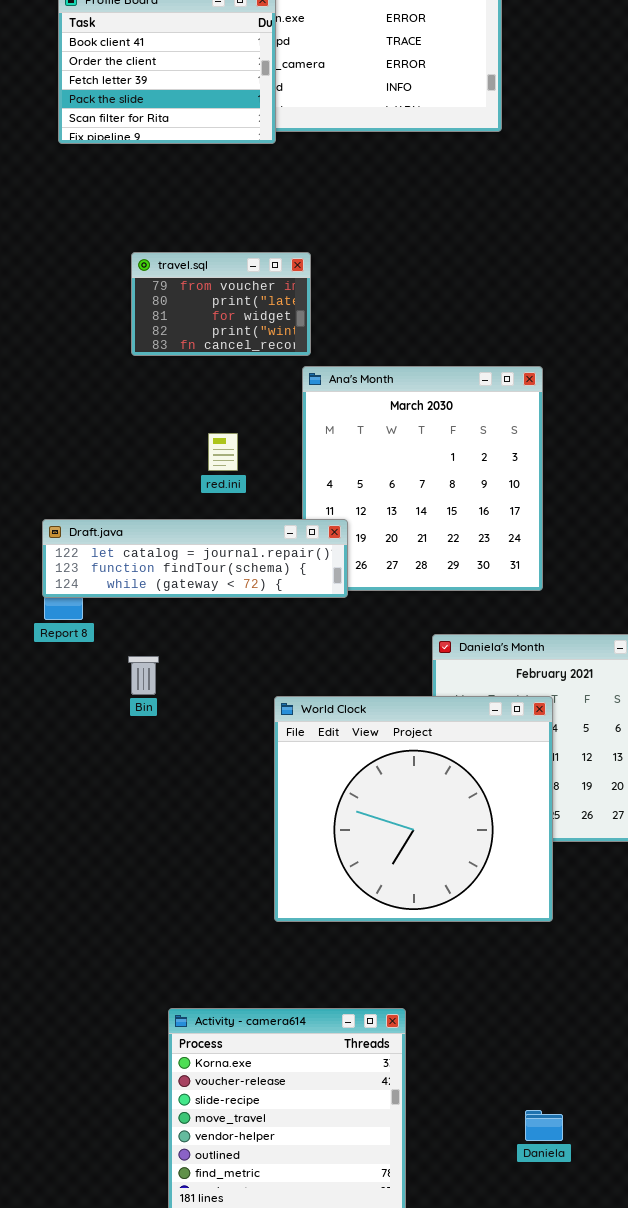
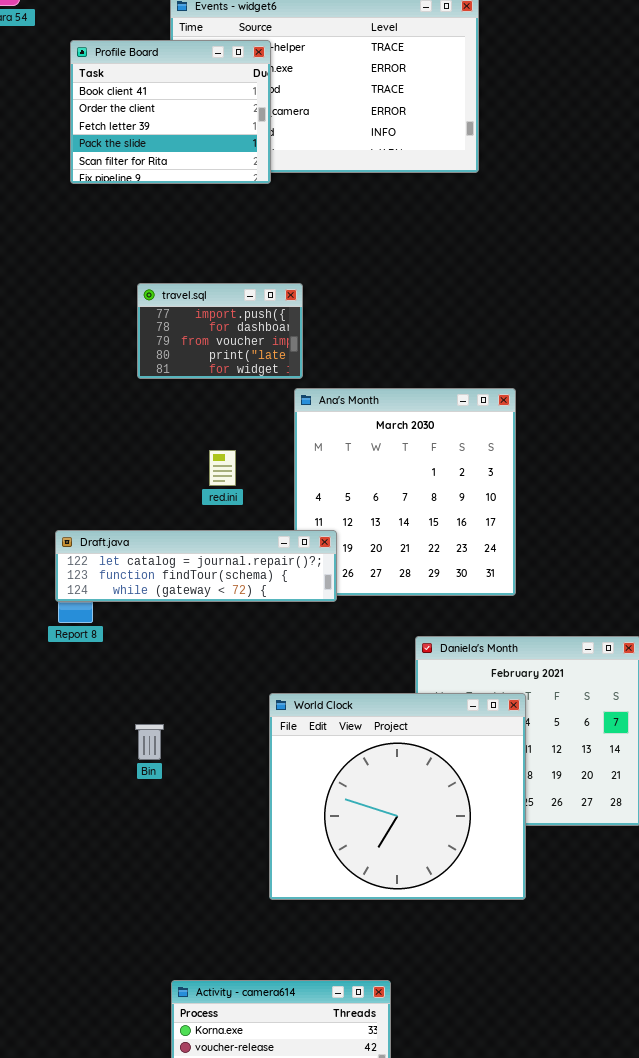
travel.sql: [131,252,311,356] -> [137,283,303,379], scrolled up 2 rows
Bin: [128,656,159,695] -> [135,724,164,760], moved

